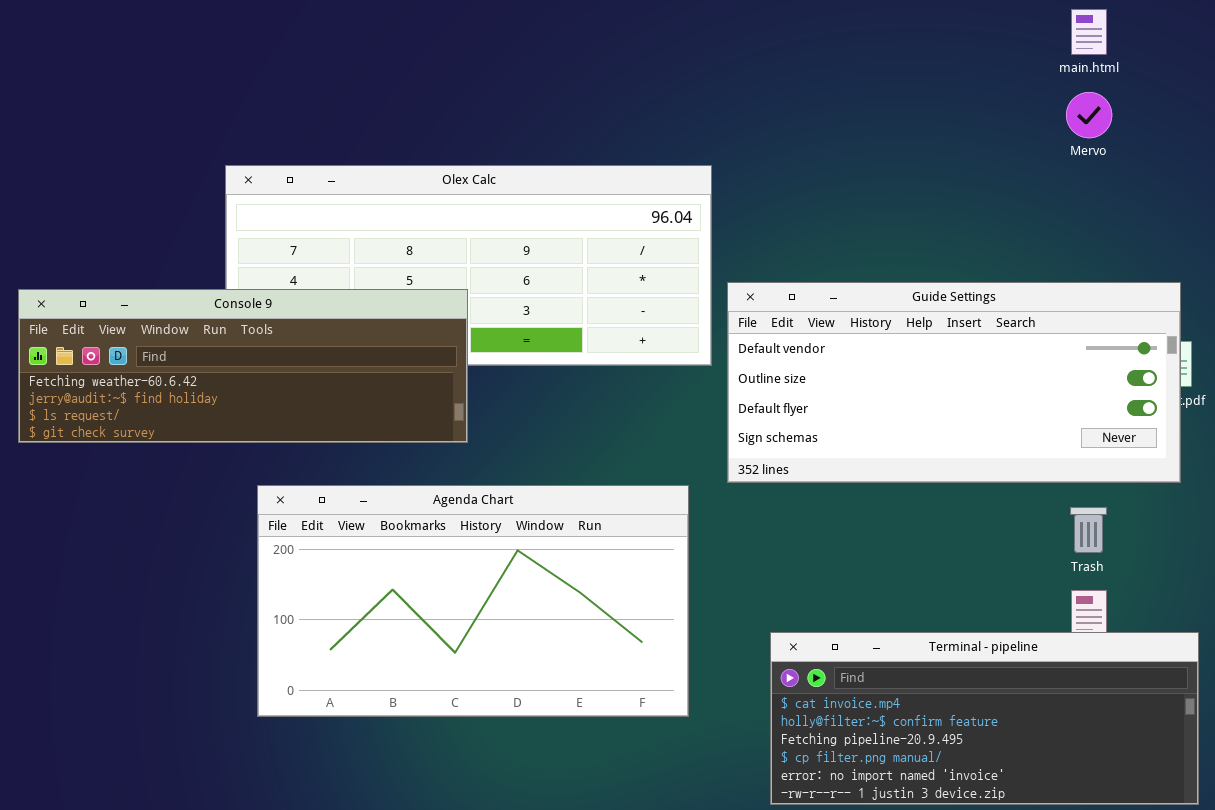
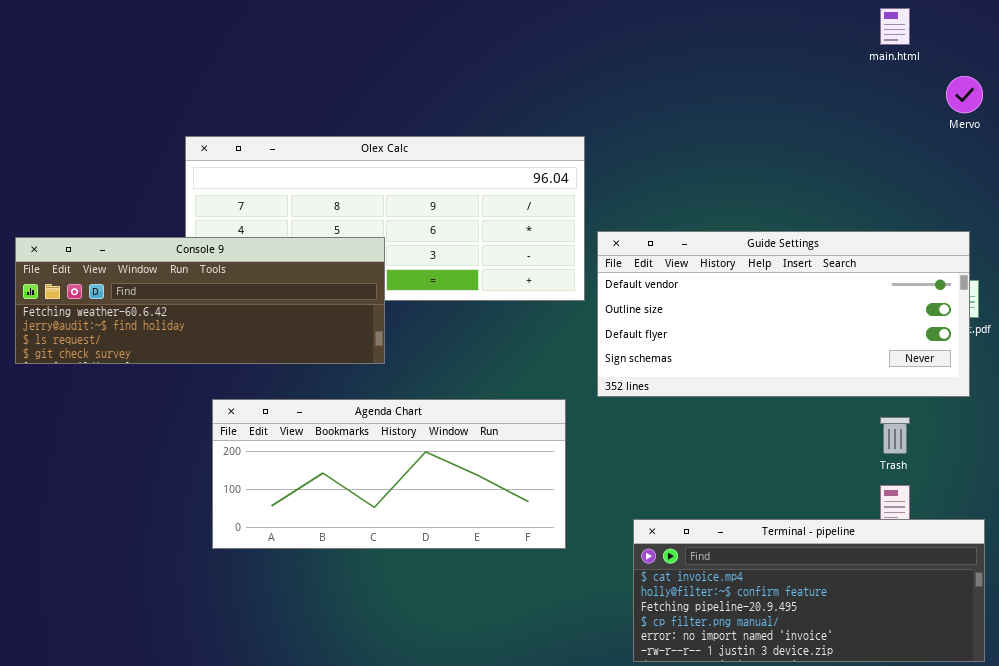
Mervo: [1066,92,1112,138] -> [946,76,983,113], moved
Agenda Chart: [257,485,689,717] -> [212,399,566,549], resized

